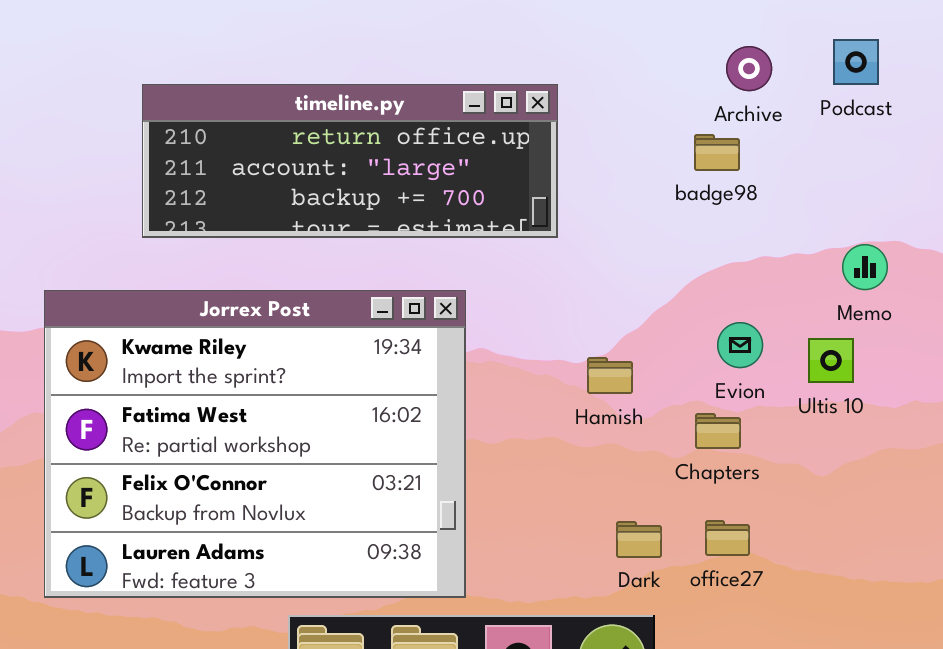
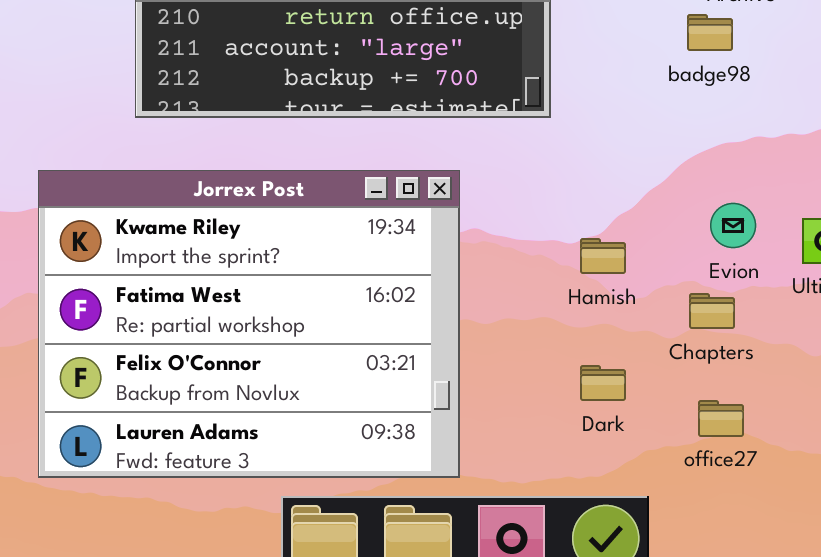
Dark: [616,521,662,558] -> [580,365,626,401], moved

